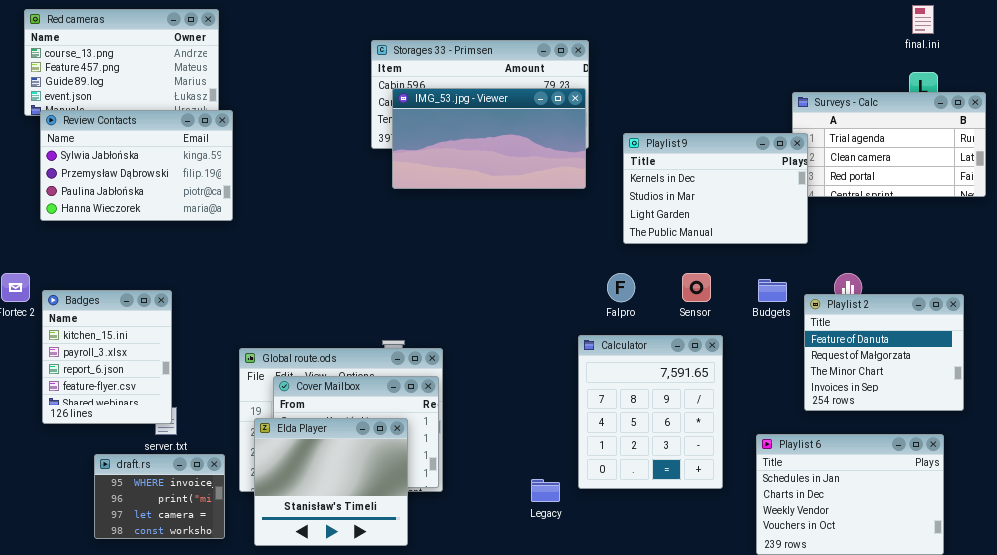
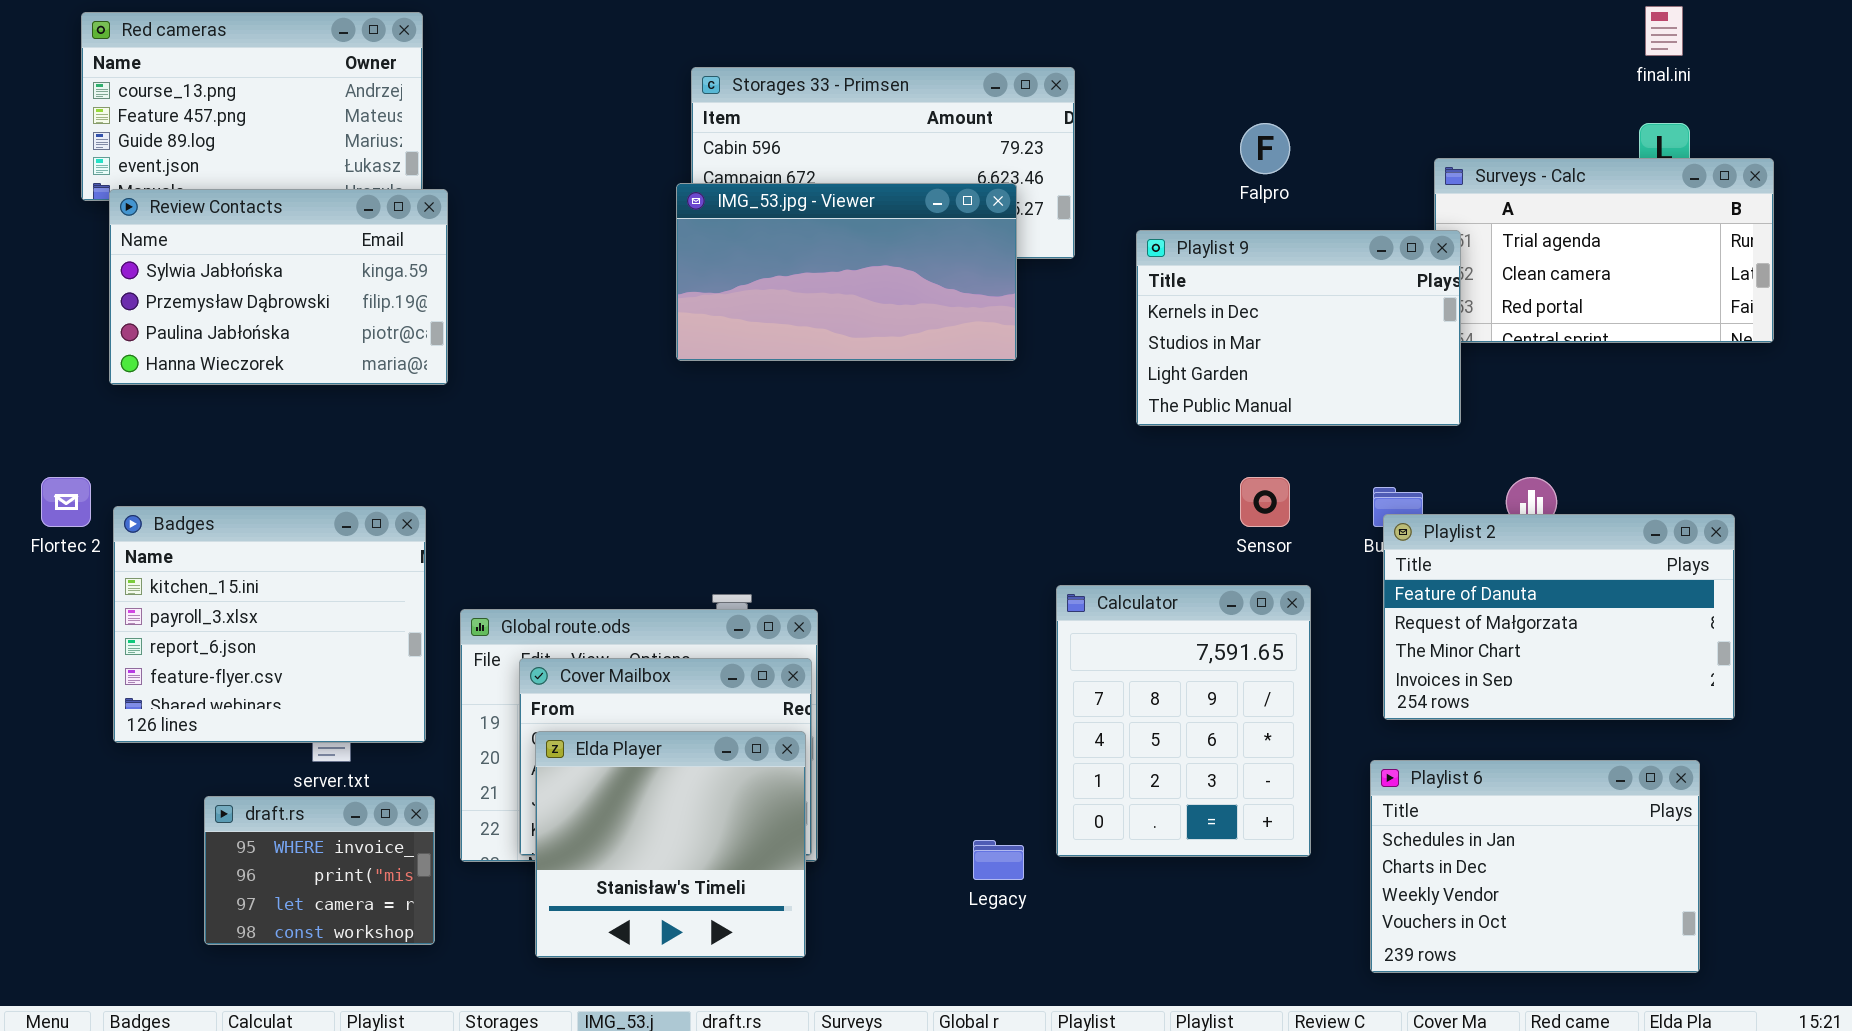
IMG_53.jpg - Viewer: [392,88,586,189] -> [676,183,1017,361], moved
Falpro: [607,273,635,302] -> [1240,123,1290,174], moved
Badges: [42,290,172,424] -> [113,506,426,743], resized
Playlist 2: [804,294,964,411] -> [1383,514,1735,720], resized
Elda Player: [254,418,408,546] -> [535,731,806,958], moved

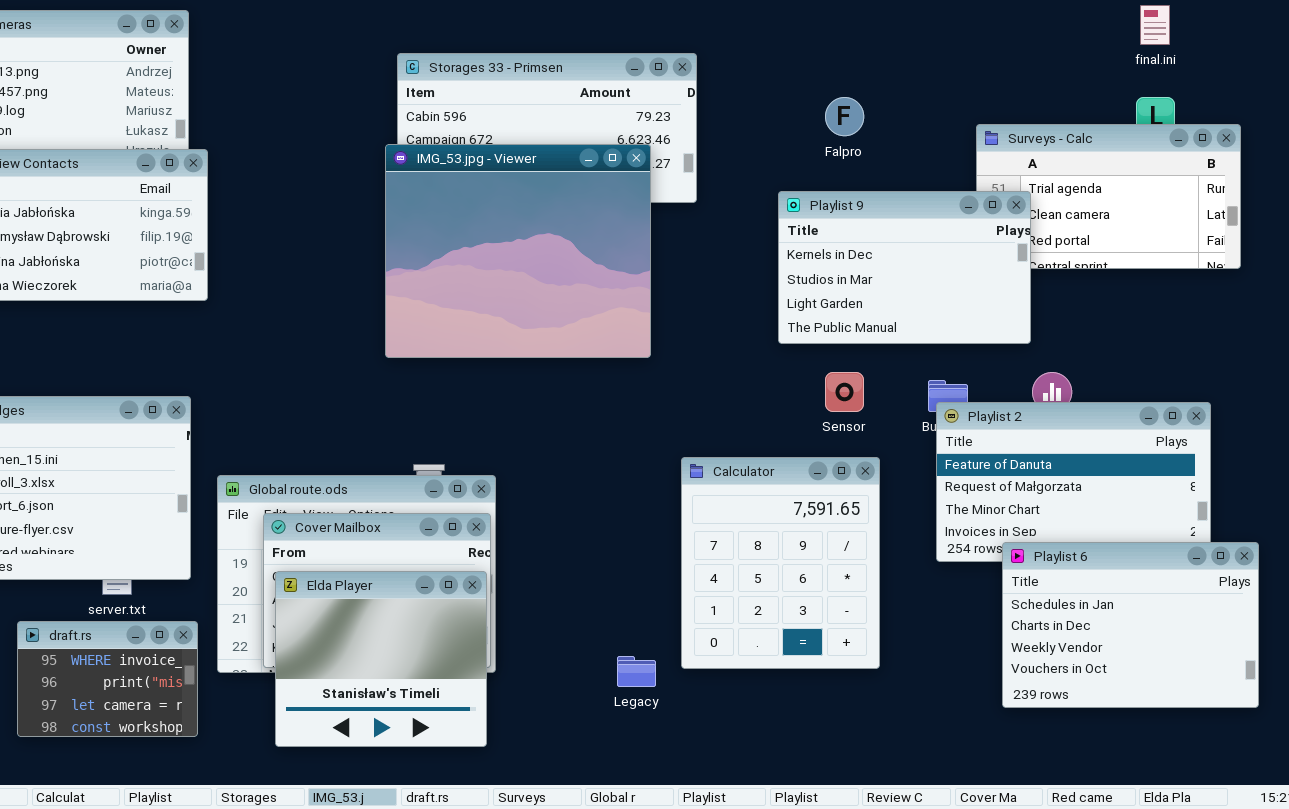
IMG_53.jpg - Viewer: [676,183,1017,361] -> [385,144,651,358], resized
Playlist 9: [1136,230,1461,426] -> [778,191,1031,344], moved
Playlist 6: [1370,760,1700,973] -> [1002,542,1259,708], moved

